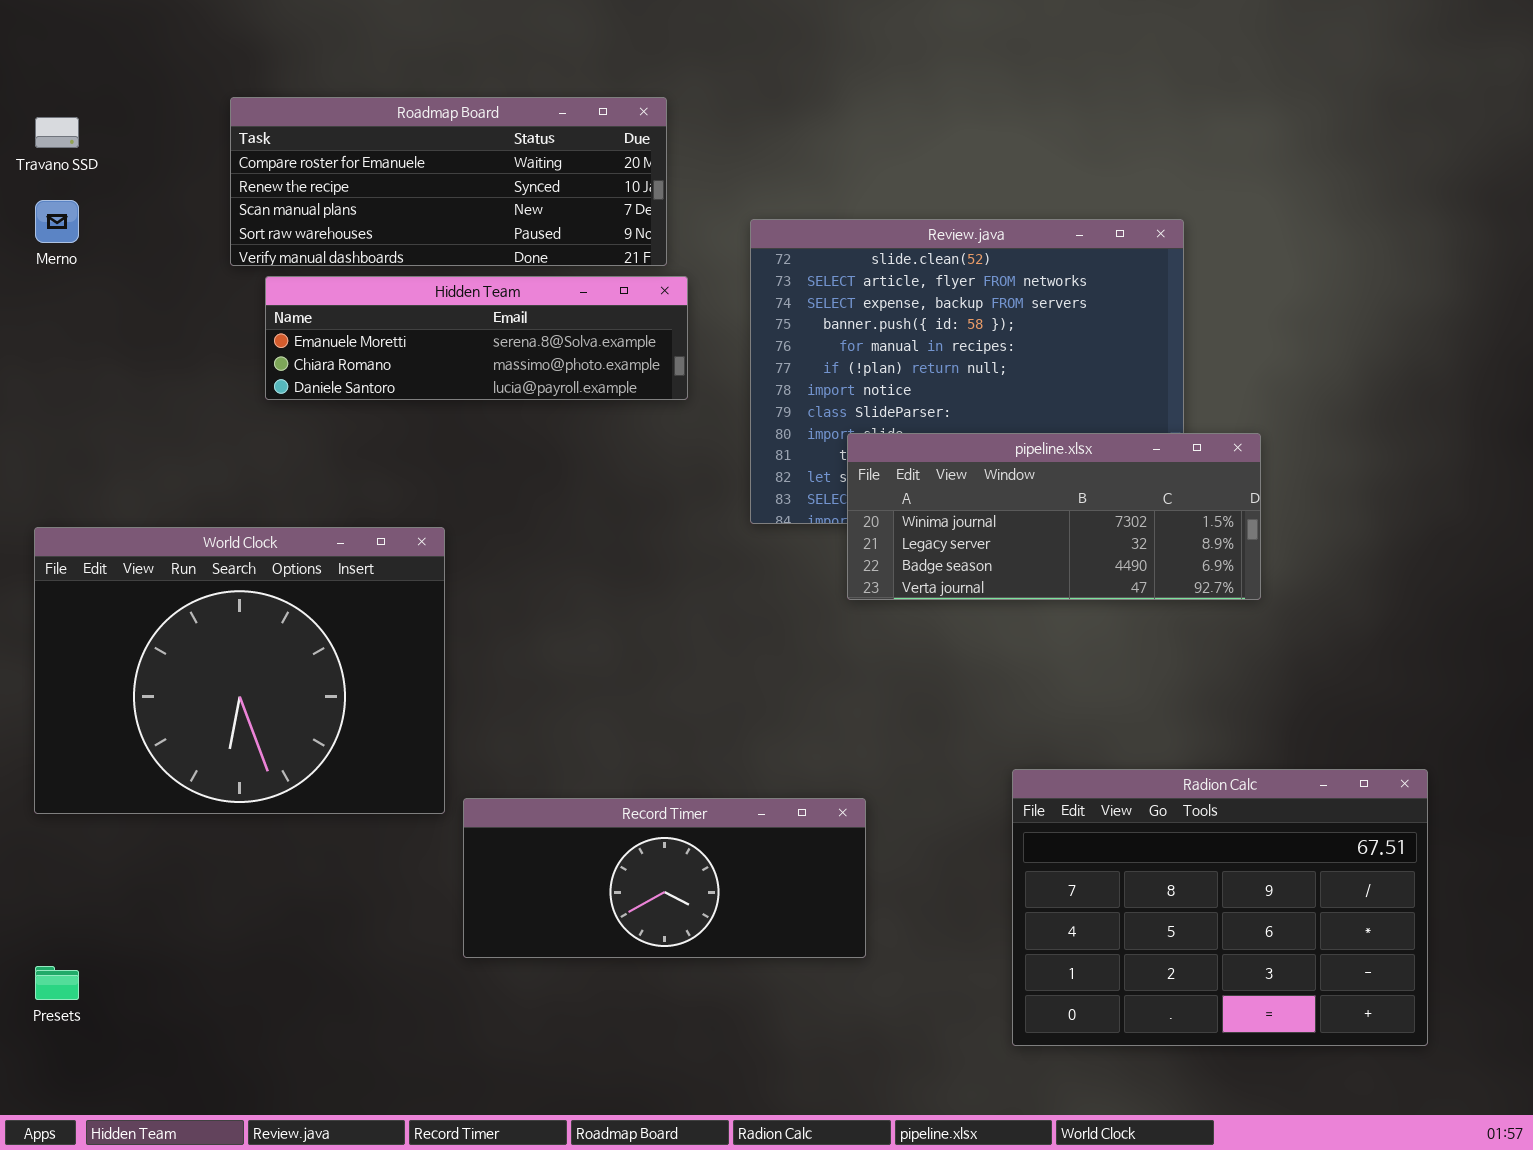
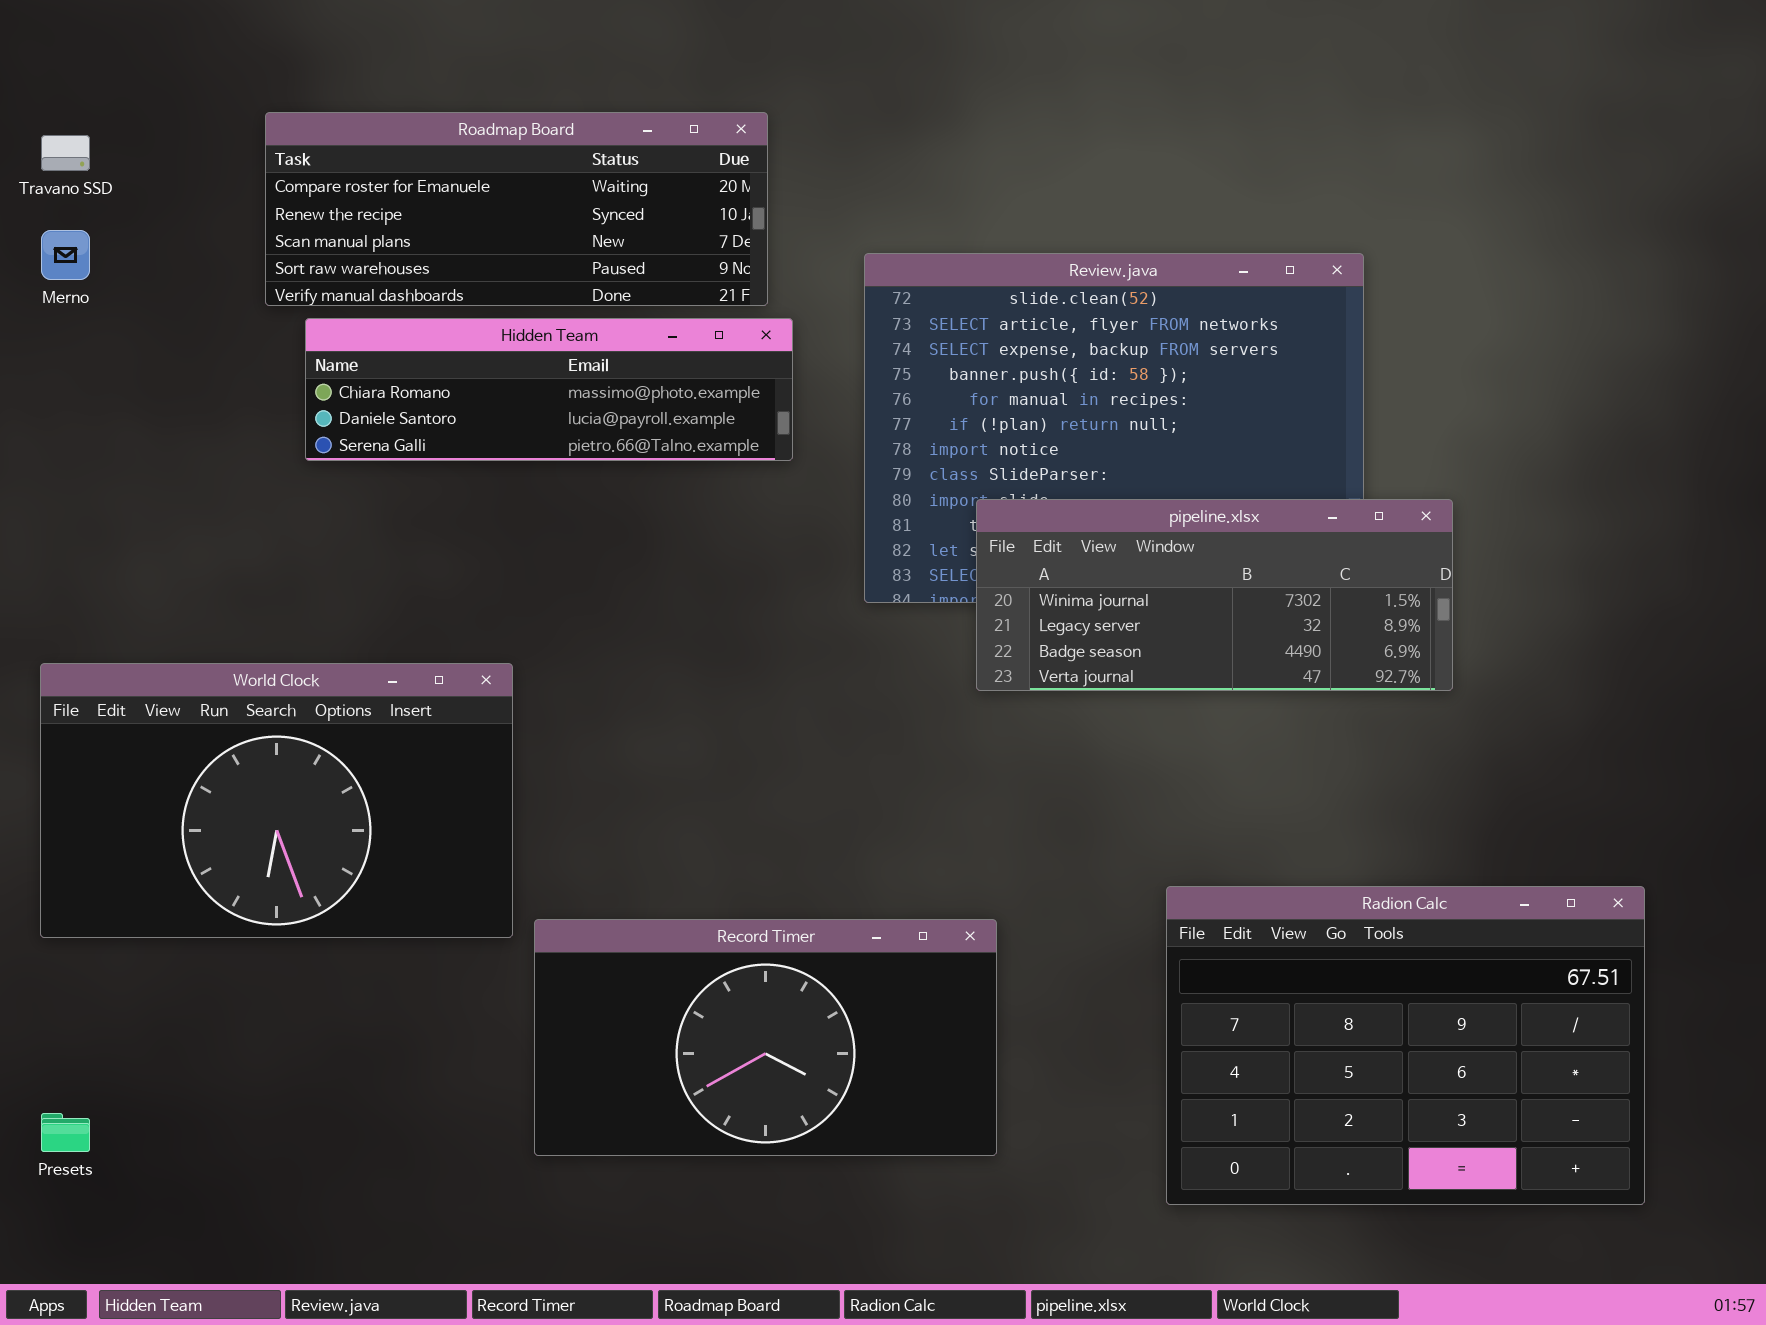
Hidden Team: [265,276,688,400] -> [305,318,793,461], scrolled down 1 row
World Clock: [34,527,445,814] -> [40,663,513,938], resized
Record Timer: [463,798,866,958] -> [534,919,997,1156], resized

